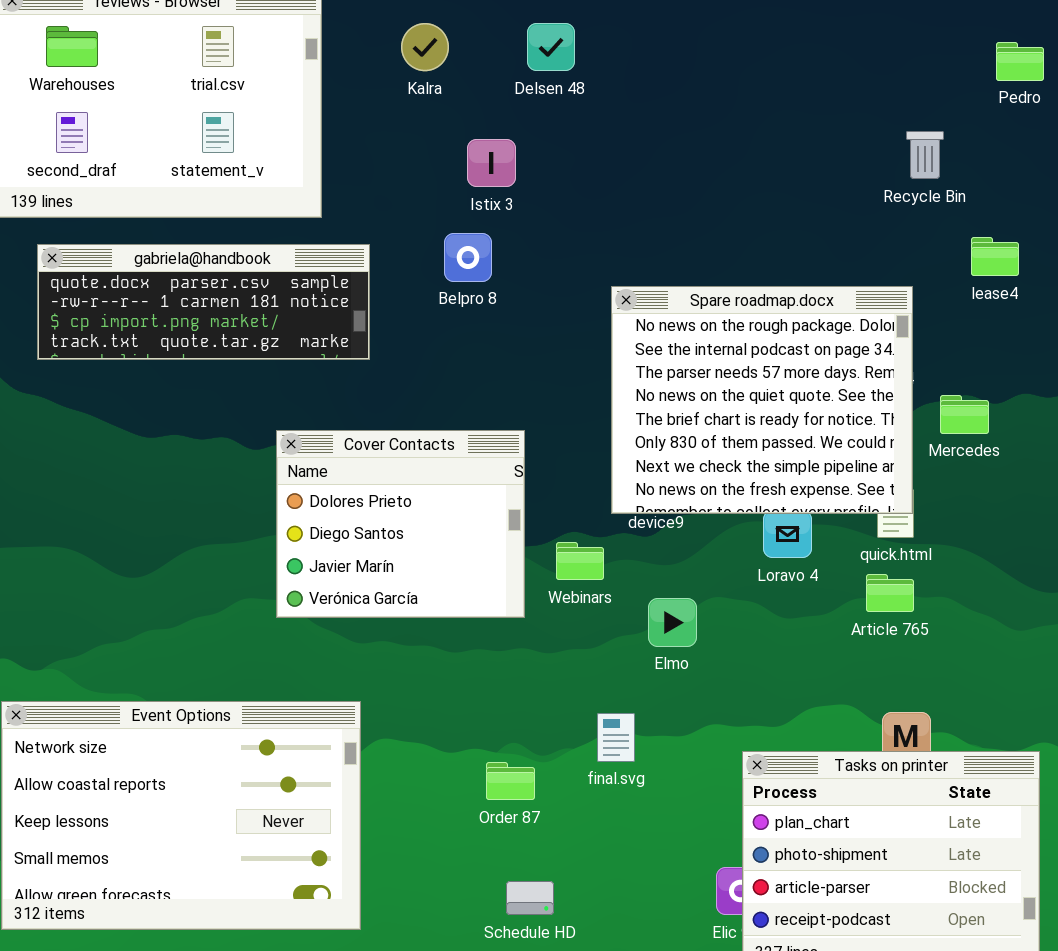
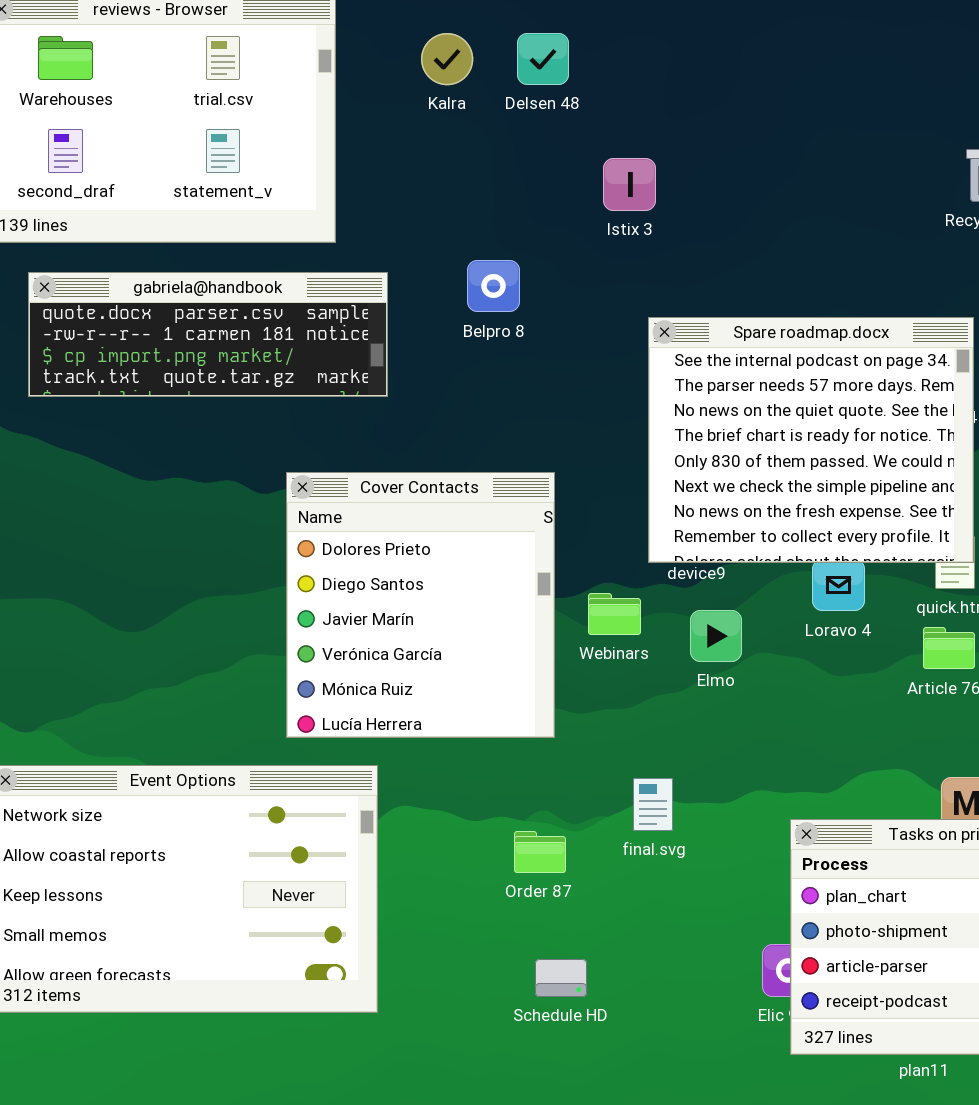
Delsen 48: [527,23,575,71] -> [517,33,569,85], moved
Istix 3: [467,139,516,187] -> [603,158,656,211], moved
Spare roadmap.docx: [611,286,913,514] -> [648,317,974,563], scrolled down 1 row
Cover Contacts: [276,430,525,618] -> [286,472,555,738], resized
Elmo: [648,598,697,647] -> [690,610,742,662], moved

